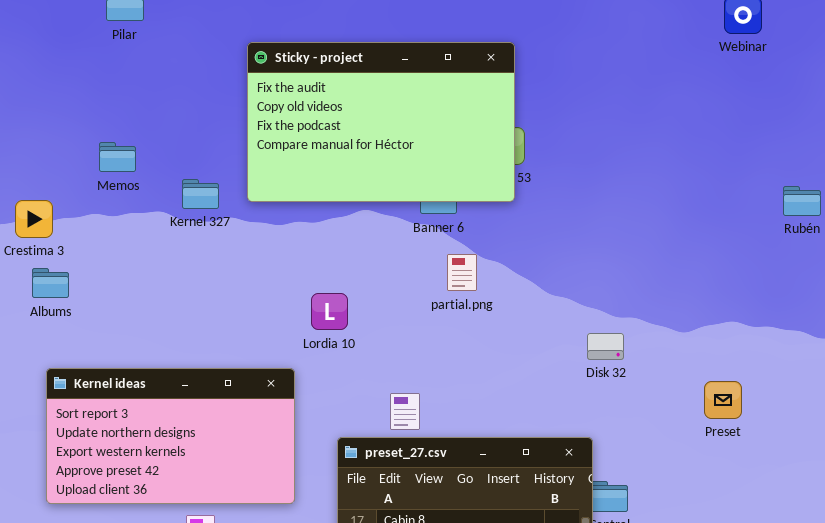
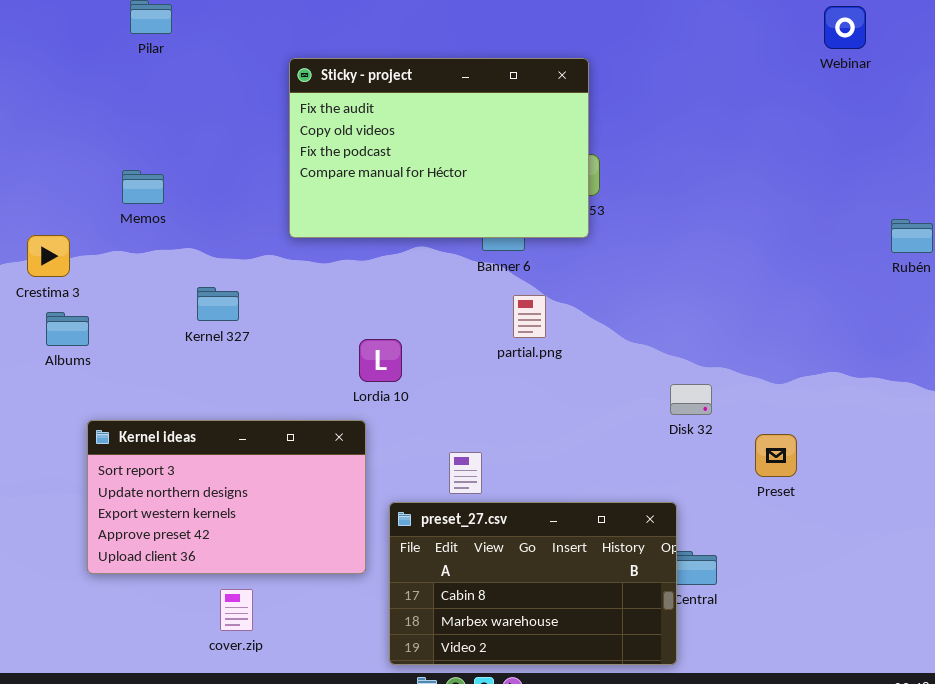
Kernel 327: [182,179,219,209] -> [197,287,239,321], moved
Kernel ideas: [46,368,295,504] -> [87,420,366,574], moved
Preset: [704,381,742,419] -> [755,434,797,477], moved

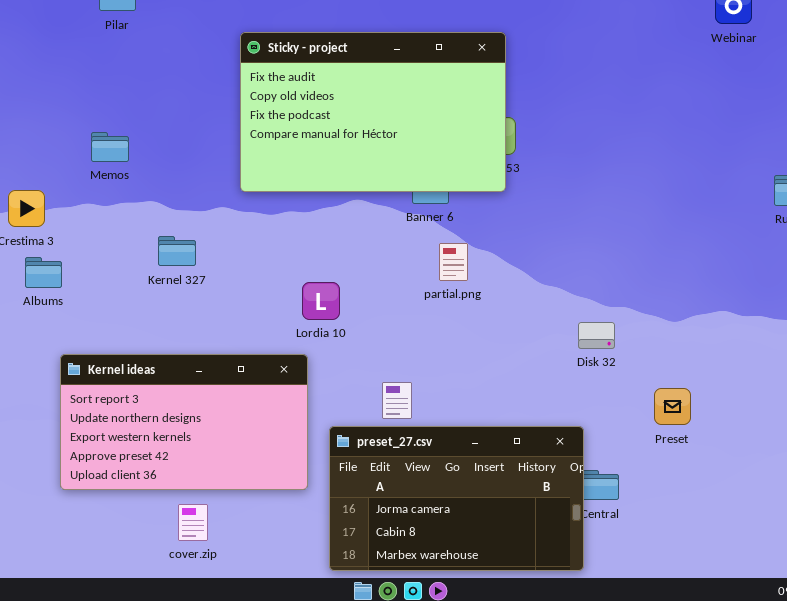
Preset: [755,434,797,477] -> [654,388,691,425], moved
preset_27.csv: [389,502,677,665] -> [329,426,584,571], scrolled up 1 row

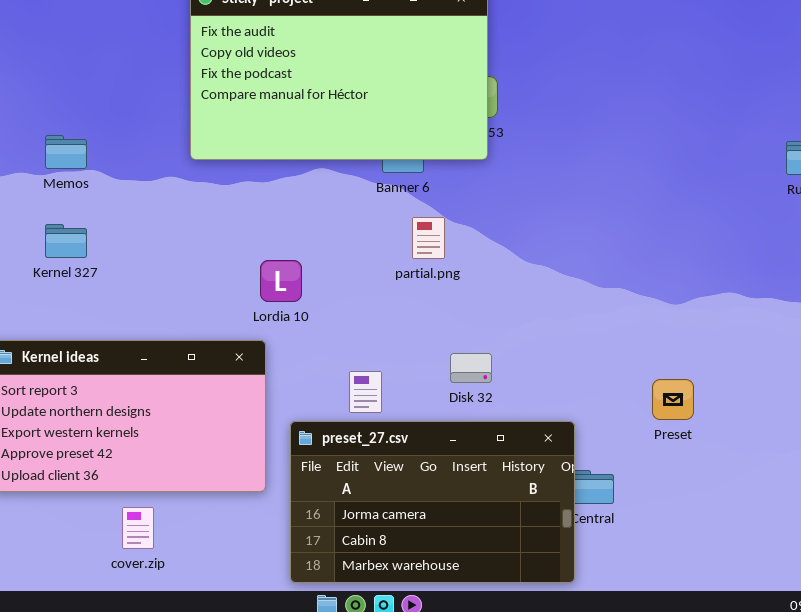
Memos: [91,132,129,162] -> [45,135,87,169], moved
Kernel 327: [158,236,196,266] -> [45,224,87,258], moved
Disk 32: [578,322,615,349] -> [450,353,492,383], moved

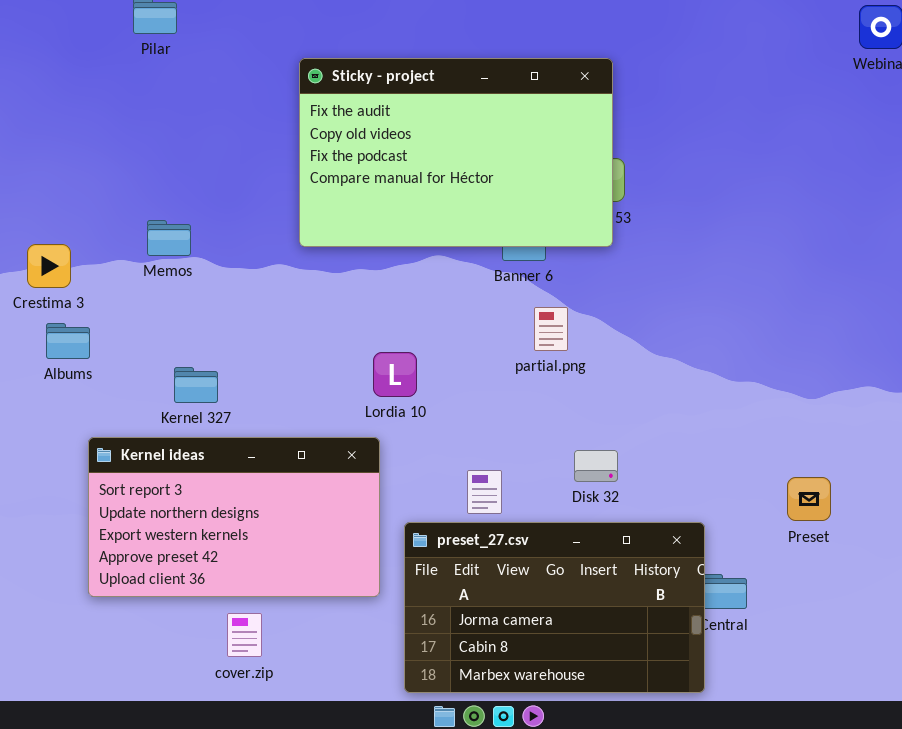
Kernel 327: [45,224,87,258] -> [174,367,218,403], moved

